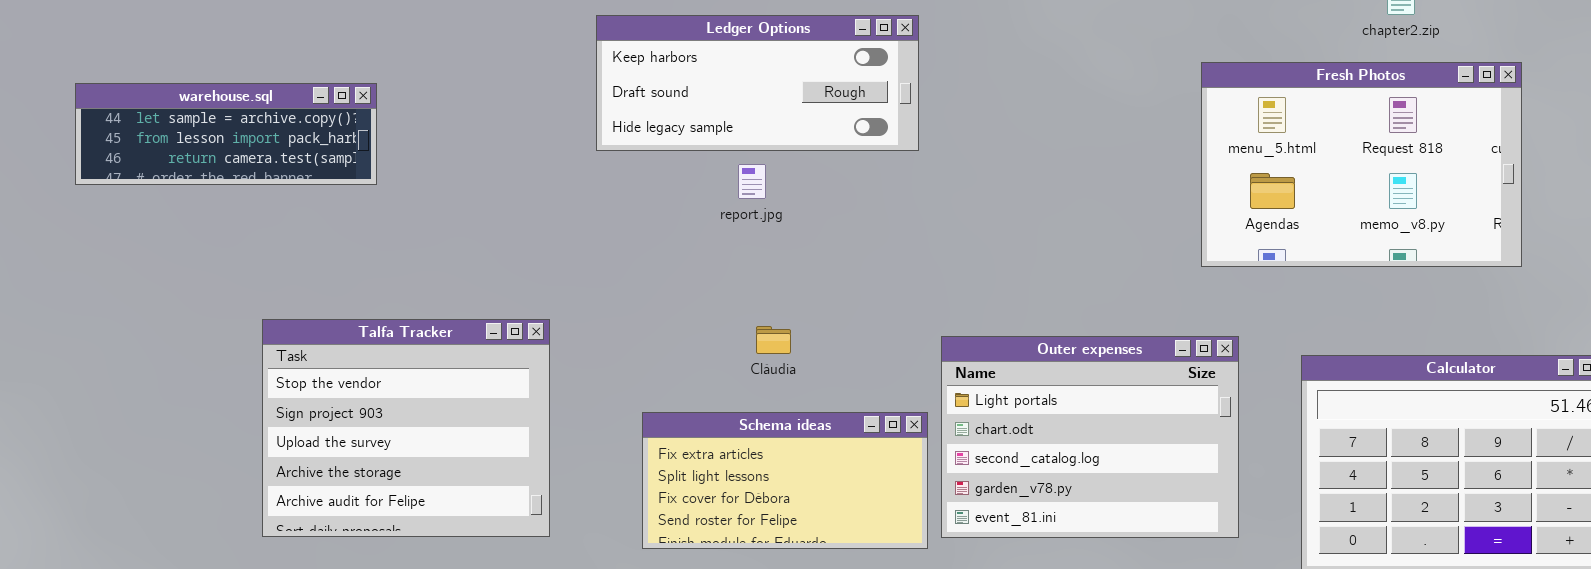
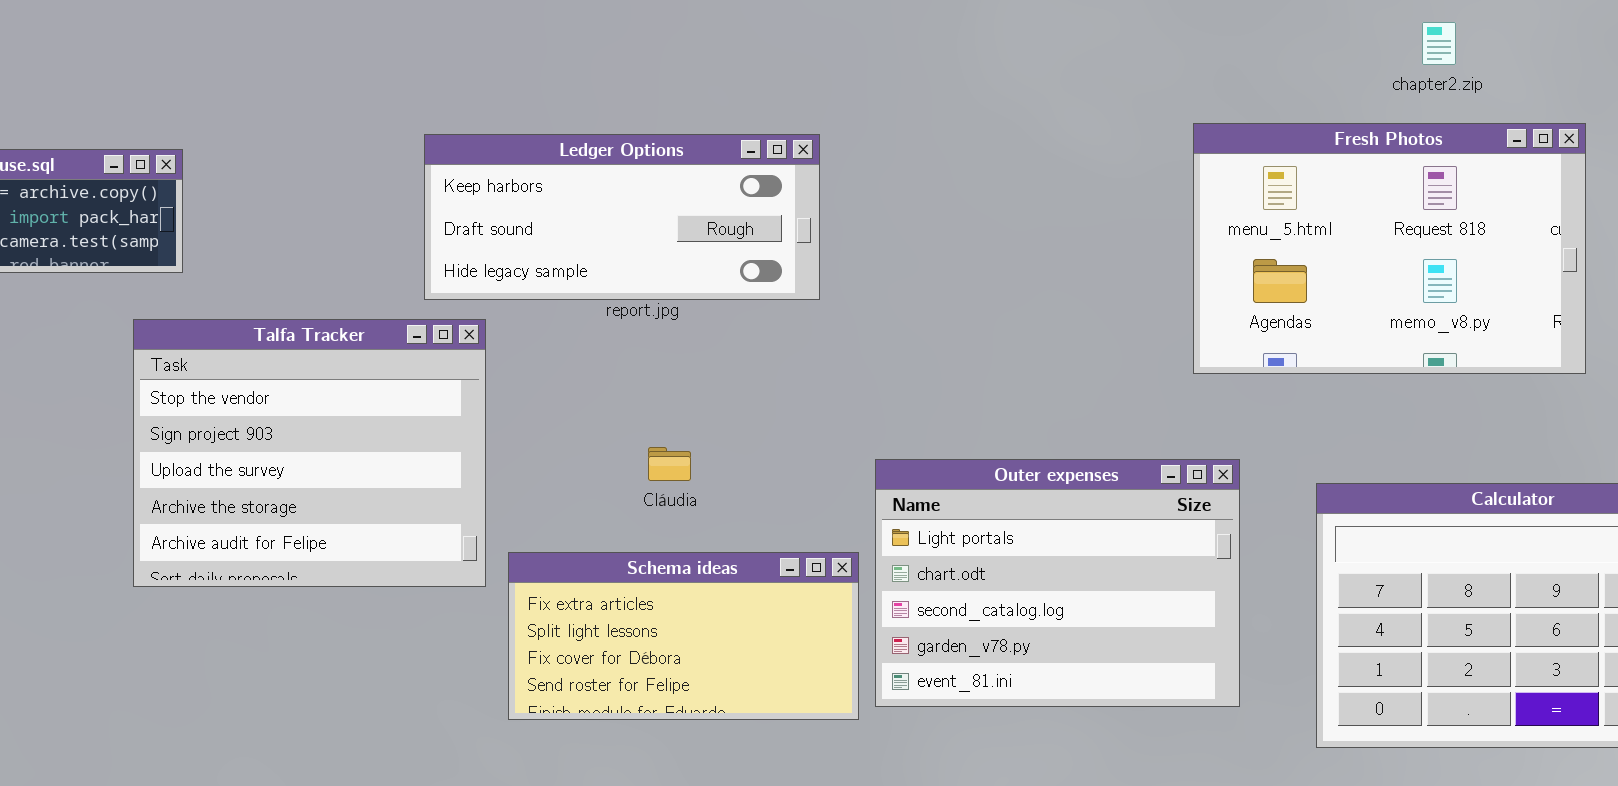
Ledger Options: [596,15,919,151] -> [424,134,820,300], moved
Talfa Tracker: [262,319,550,537] -> [133,319,486,587], moved

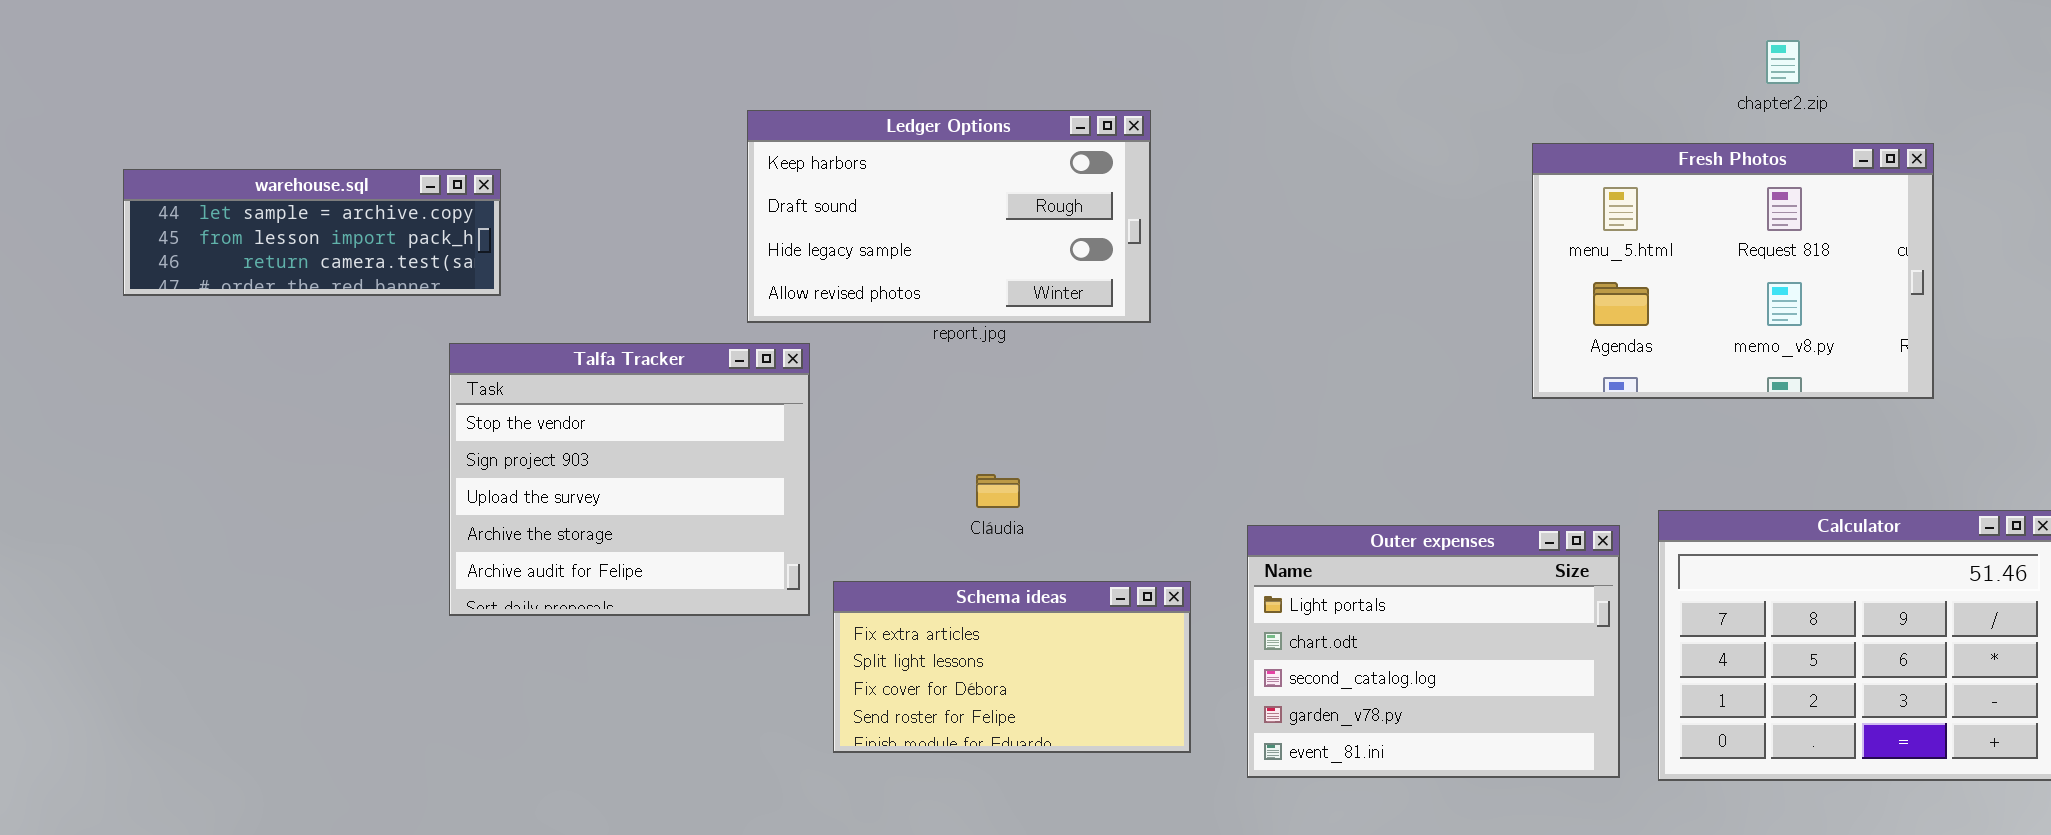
Ledger Options: [424,134,820,300] -> [747,110,1151,323], resized
Outer expenses: [875,459,1240,707] -> [1247,525,1620,778], moved

